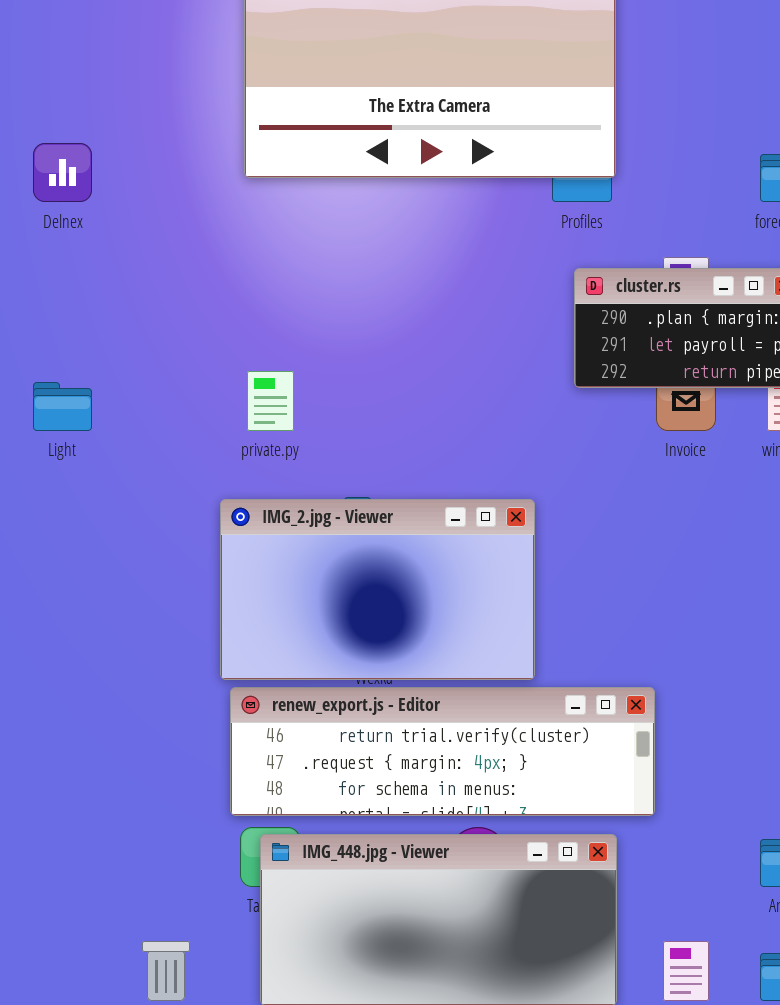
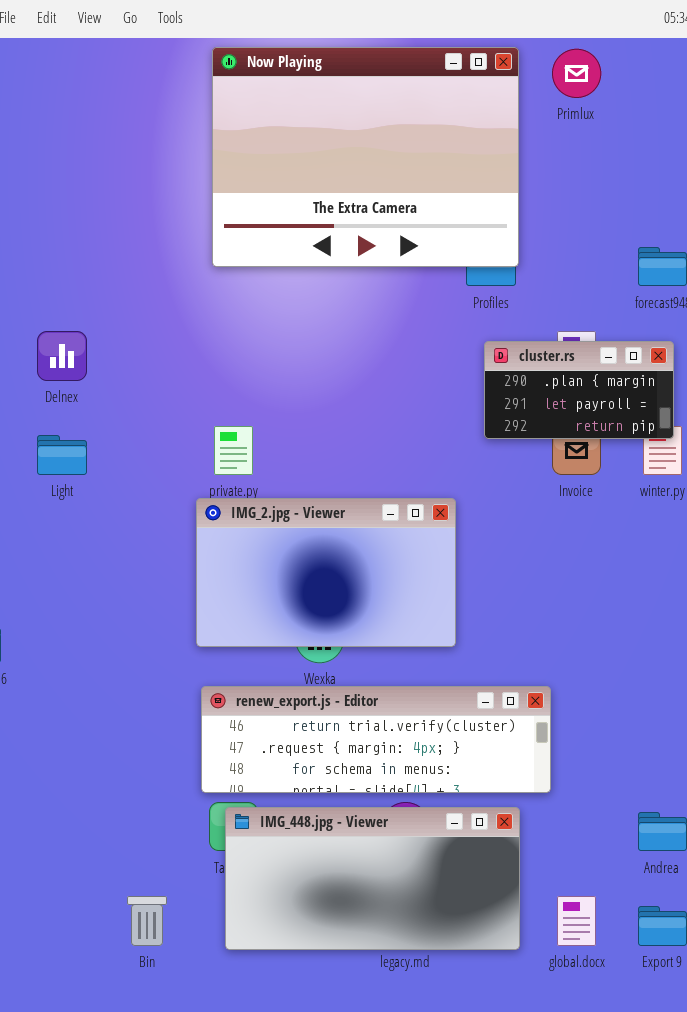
Delnex: [33,143,92,202] -> [37,331,87,381], moved
IMG_2.jpg - Viewer: [220,499,535,680] -> [196,498,456,647], moved

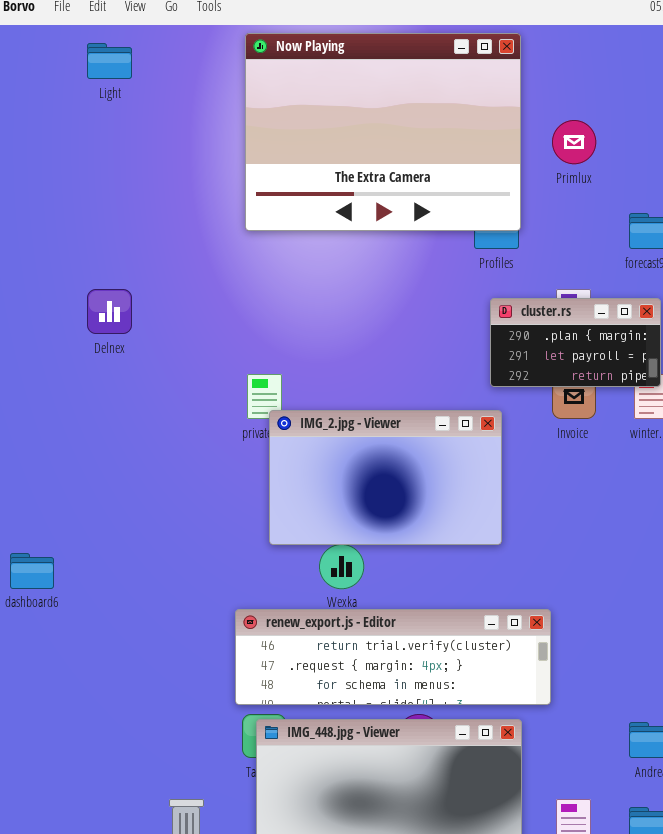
Primlux: [552,49,601,98] -> [552,120,596,164], moved
Light: [37,435,87,475] -> [87,43,132,79], moved
IMG_2.jpg - Viewer: [196,498,456,647] -> [269,410,502,545], moved

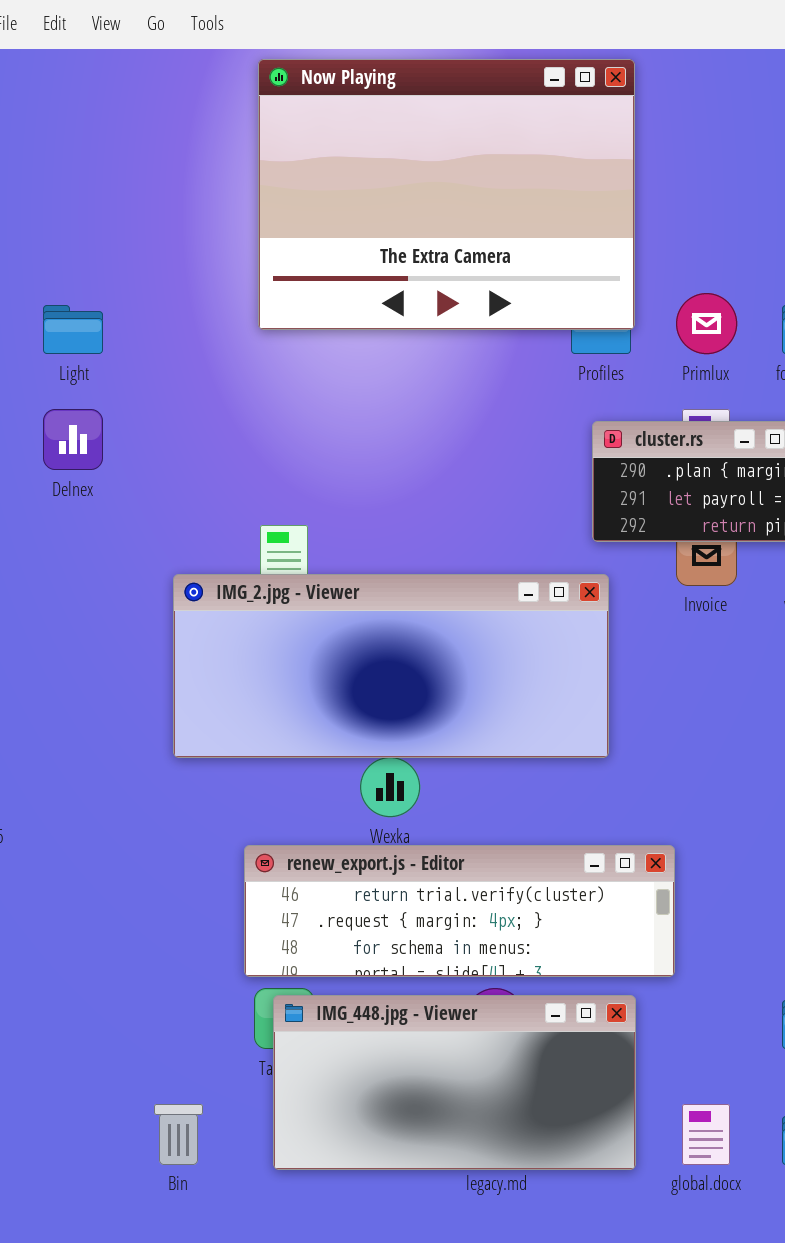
Light: [87,43,132,79] -> [43,305,103,354], moved
Primlux: [552,120,596,164] -> [676,293,737,354], moved
IMG_2.jpg - Viewer: [269,410,502,545] -> [173,574,609,758], resized

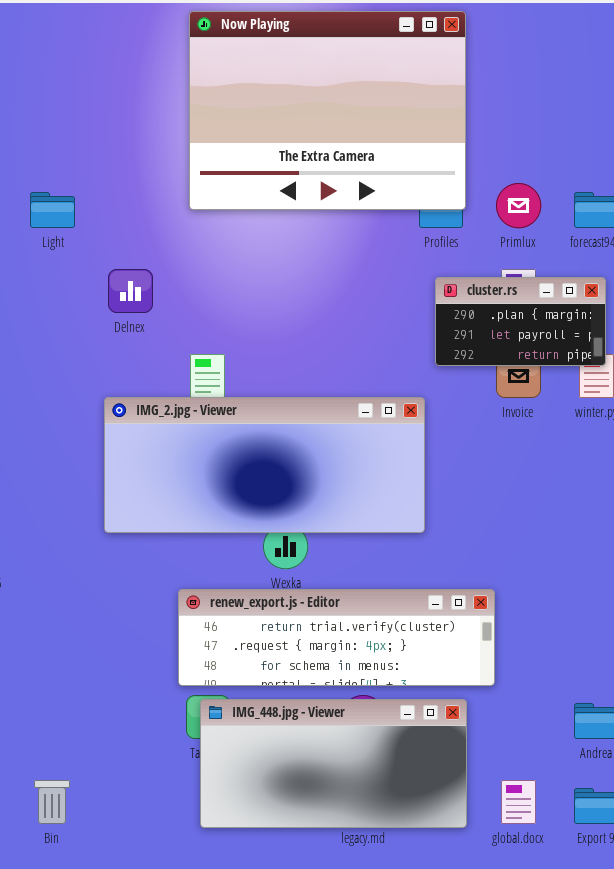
Delnex: [43,409,103,470] -> [108,269,153,313], moved
IMG_2.jpg - Viewer: [173,574,609,758] -> [104,397,425,533], moved
Bin: [154,1104,203,1165] -> [34,780,70,824], moved

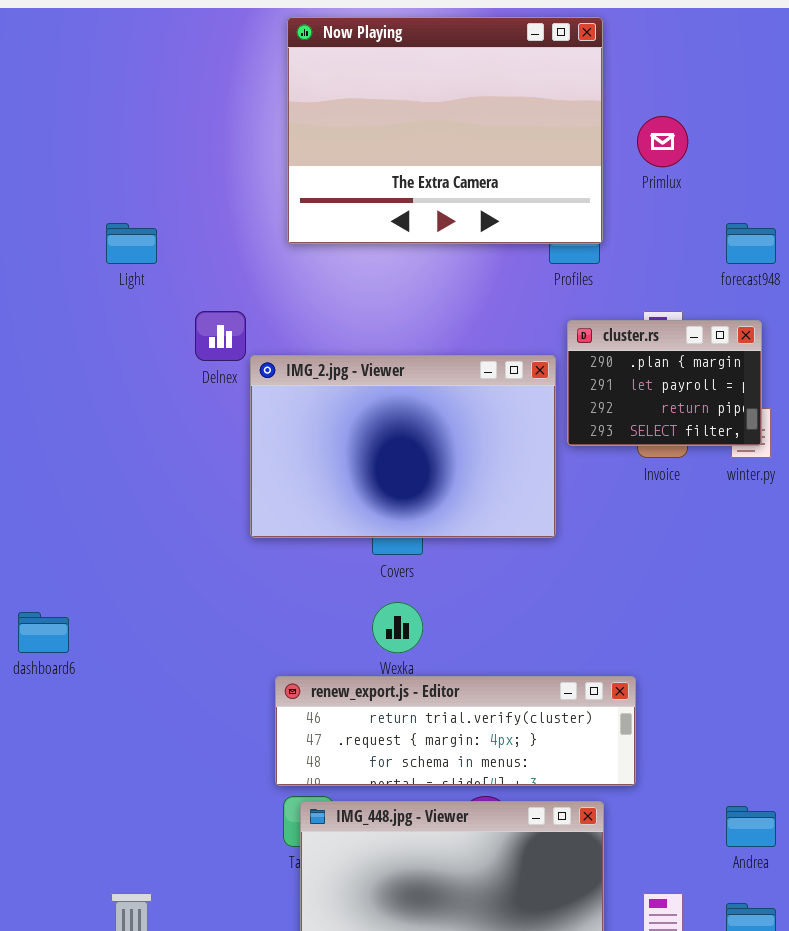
Primlux: [496,183,541,228] -> [637,116,688,167], moved
cluster.rs: [435,277,606,366] -> [567,320,762,446], resized
IMG_2.jpg - Viewer: [104,397,425,533] -> [250,355,556,538], moved, resized

